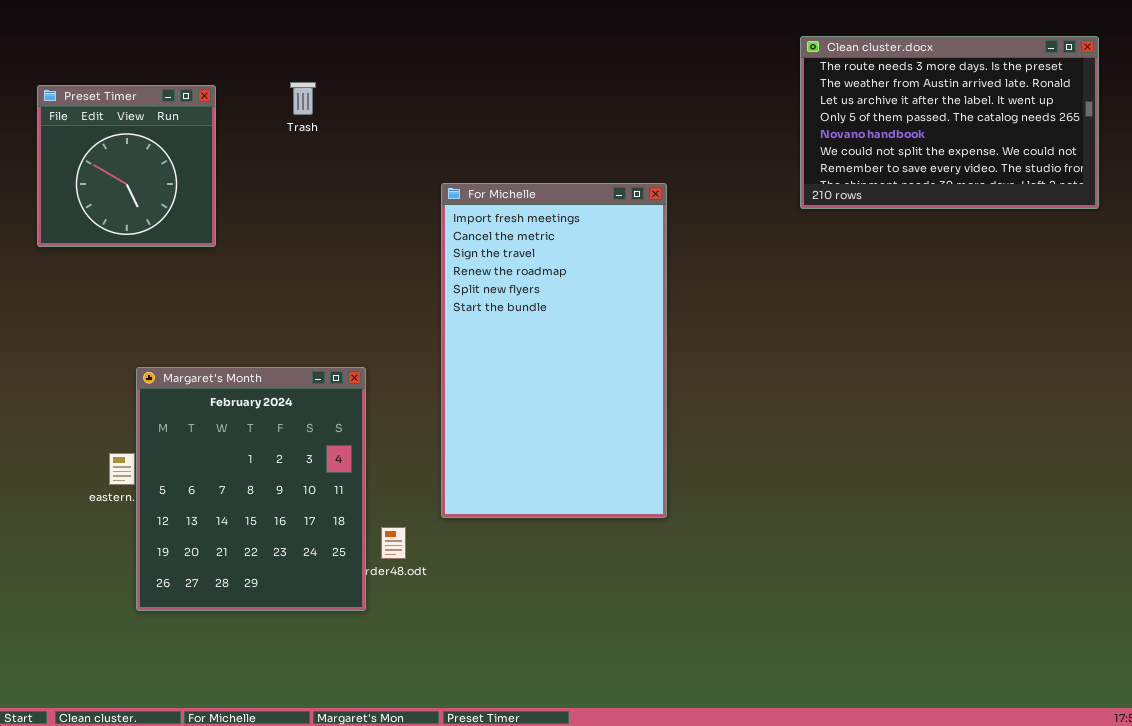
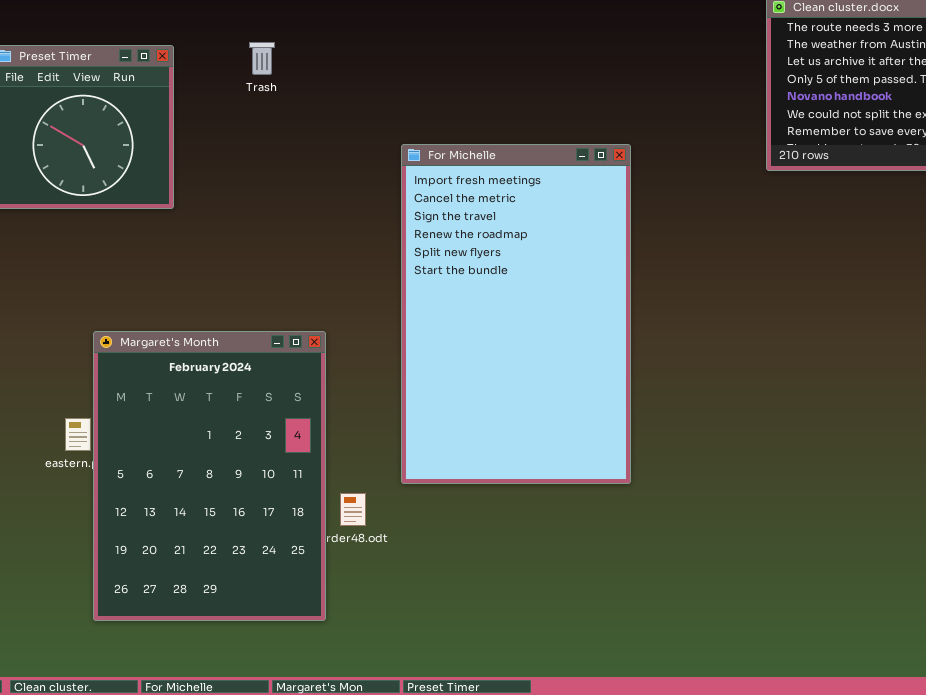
Margaret's Month: [136,367,366,611] -> [93,331,326,621], resized

